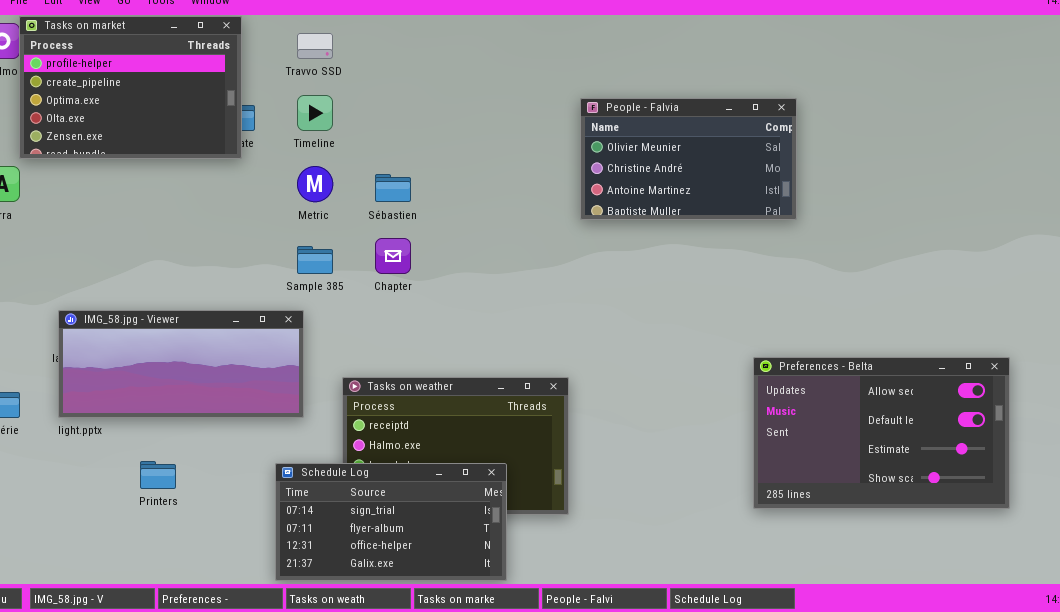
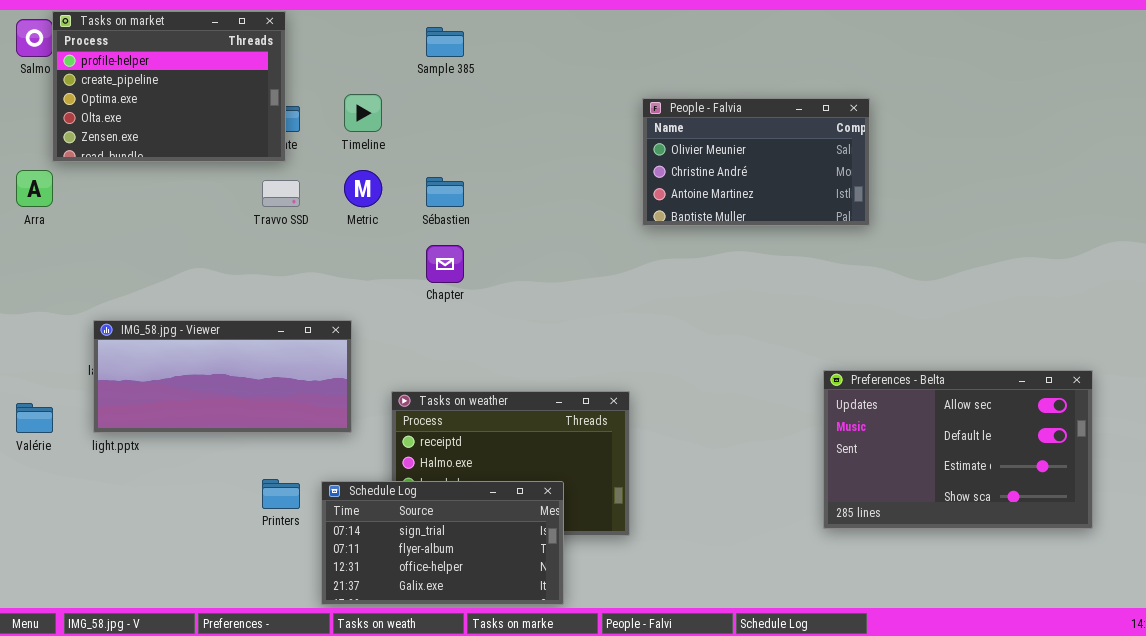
Travvo SSD: [297,33,333,59] -> [262,180,300,207], moved
Sample 385: [297,246,333,274] -> [426,27,464,57], moved
Printers: [140,461,176,489] -> [262,479,300,509], moved

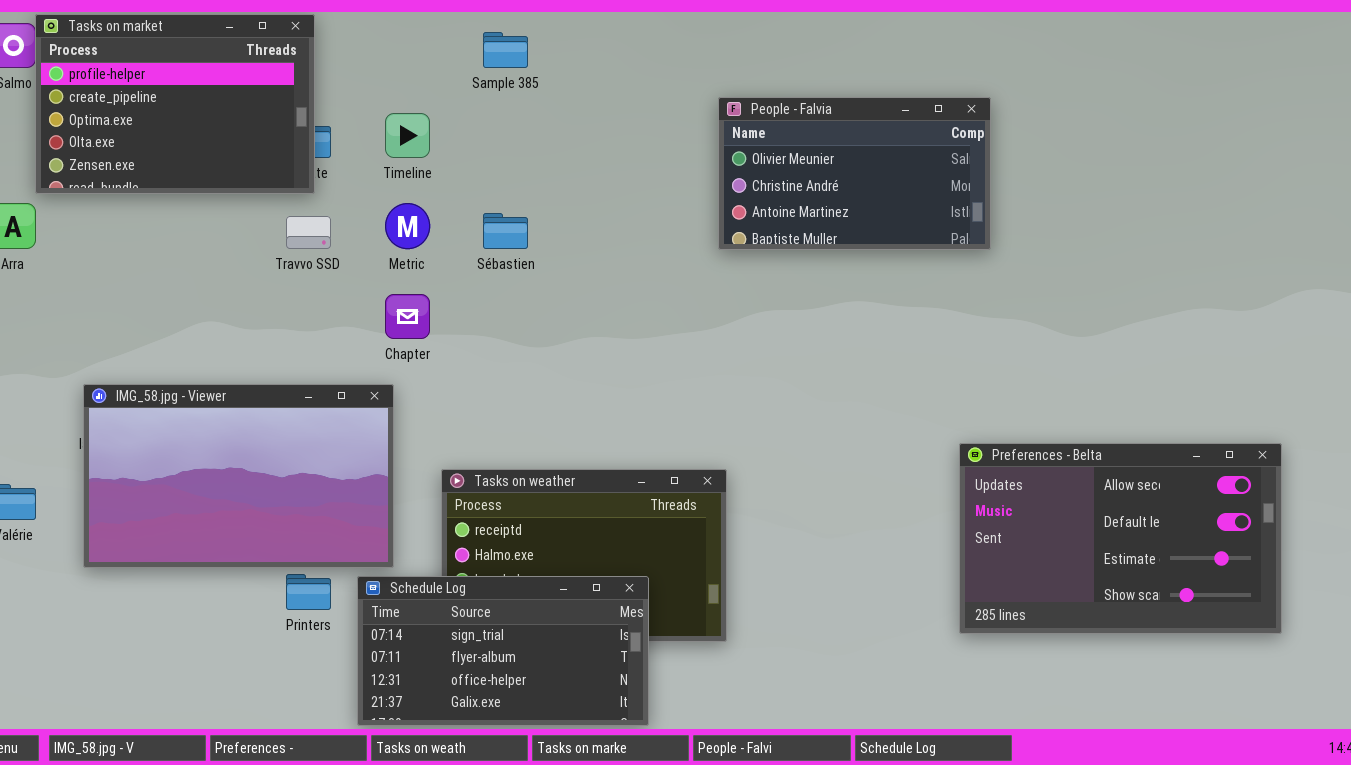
People - Falvia: [642,98,870,226] -> [718,97,991,250], moved
Chapter: [426,245,464,283] -> [385,294,430,339], moved
IMG_58.jpg - Viewer: [93,320,352,433] -> [83,384,394,568], resized

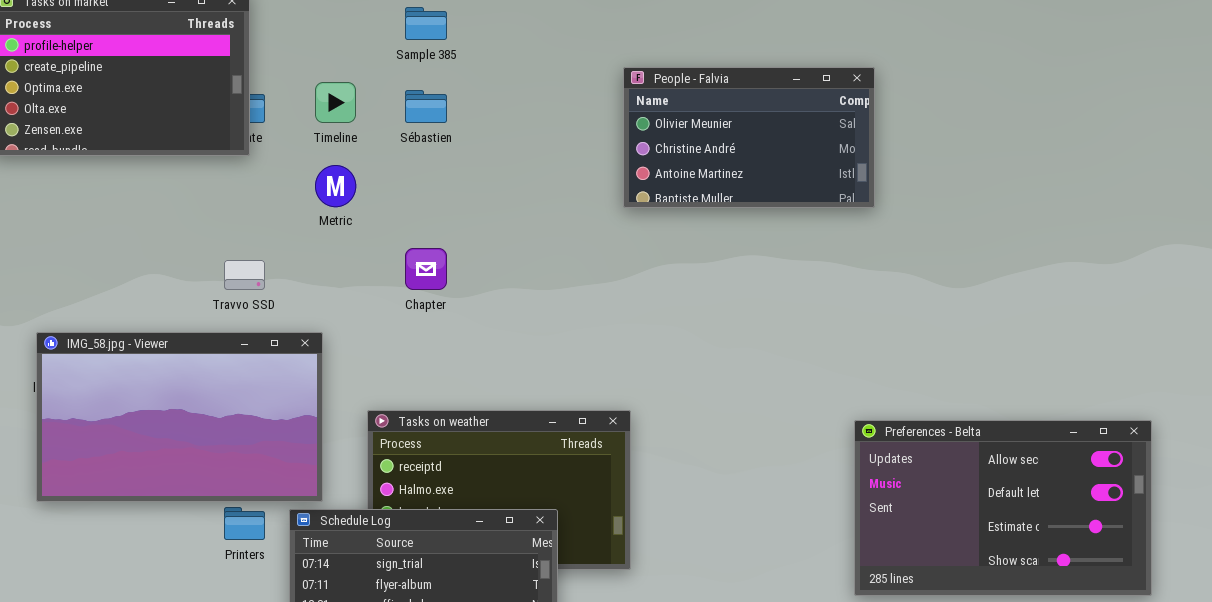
Sébastien: [483,213,528,249] -> [405,90,447,123], moved
Travvo SSD: [286,216,331,249] -> [224,260,265,290], moved
Chapter: [385,294,430,339] -> [405,248,447,290], moved
Preferences - Belta: [959,443,1282,634] -> [854,420,1152,596], moved

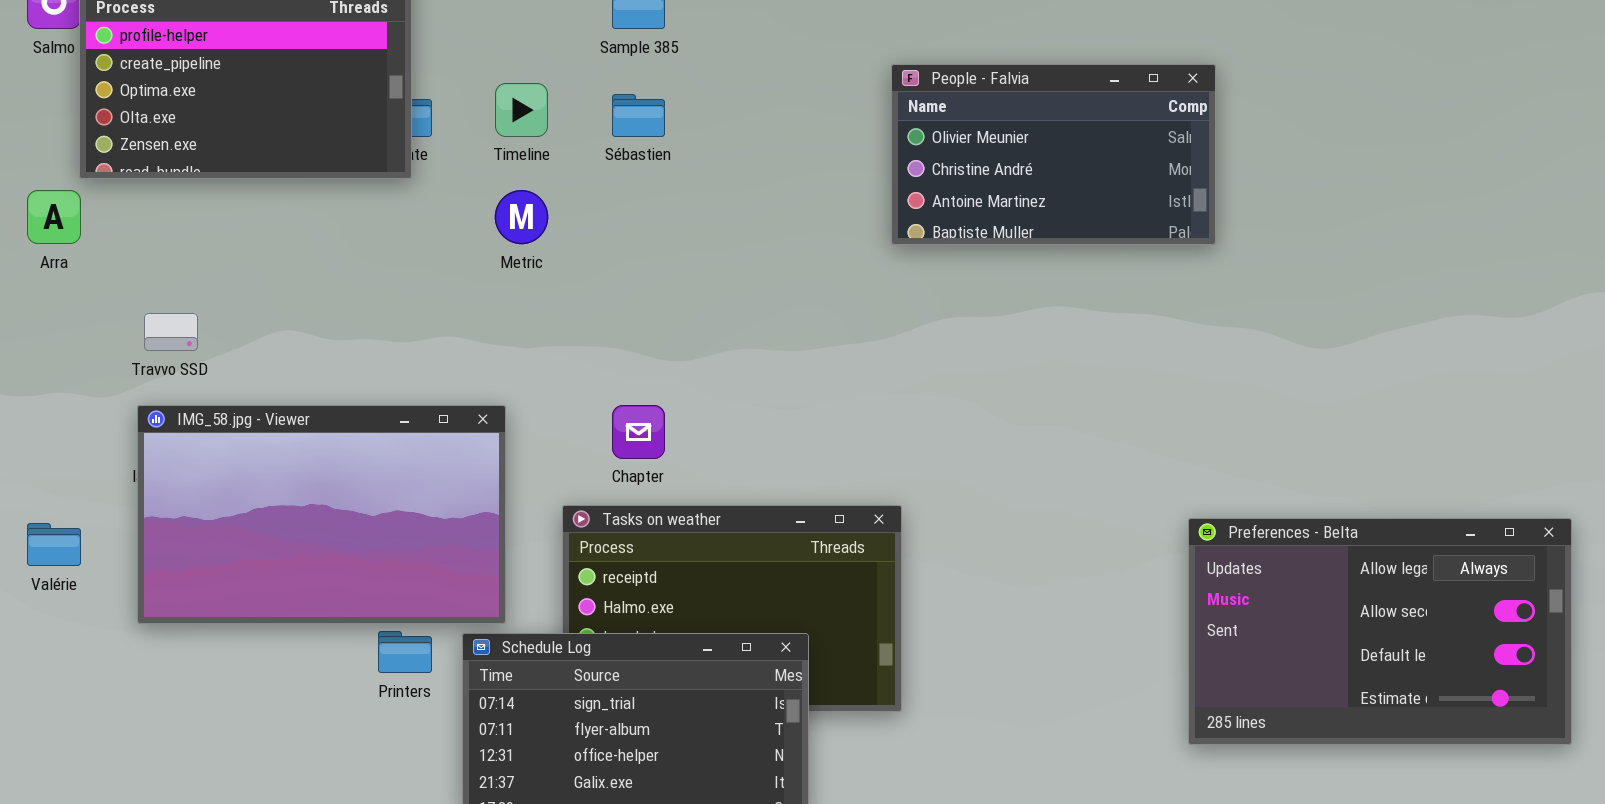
Chapter: [405,248,447,290] -> [612,405,665,459], moved
Travvo SSD: [224,260,265,290] -> [144,313,198,351], moved
Preferences - Belta: [854,420,1152,596] -> [1188,518,1572,745], scrolled up 1 row

